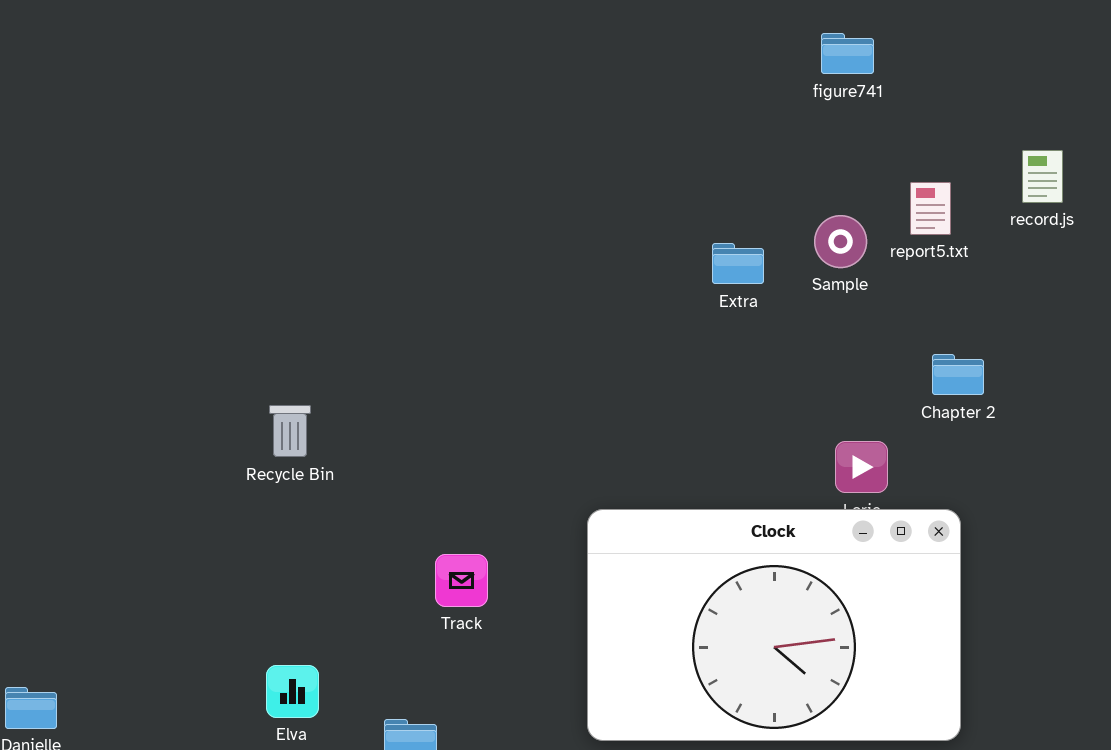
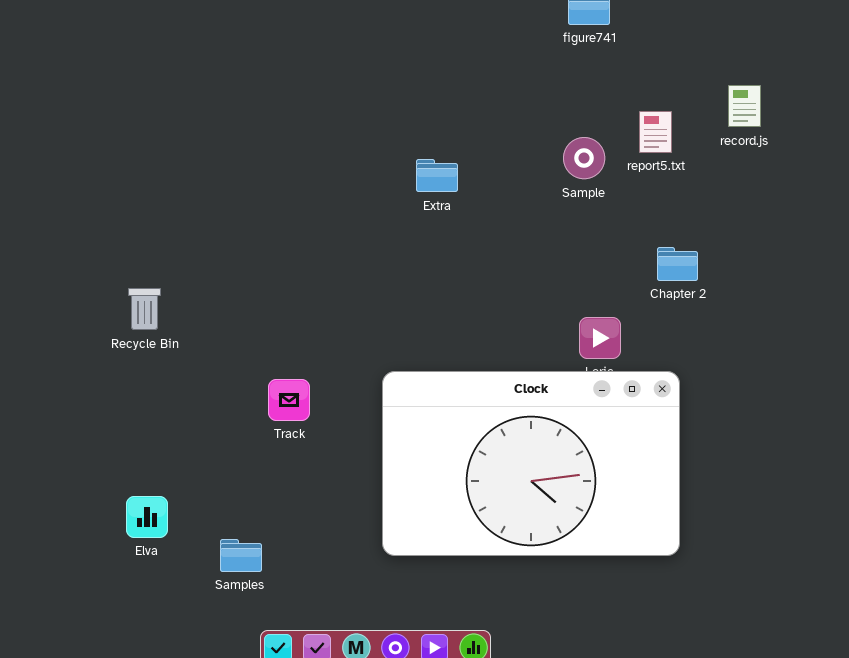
Extra: [712,243,764,284] -> [416,159,458,192], moved
Track: [435,554,488,607] -> [268,379,310,421], moved

